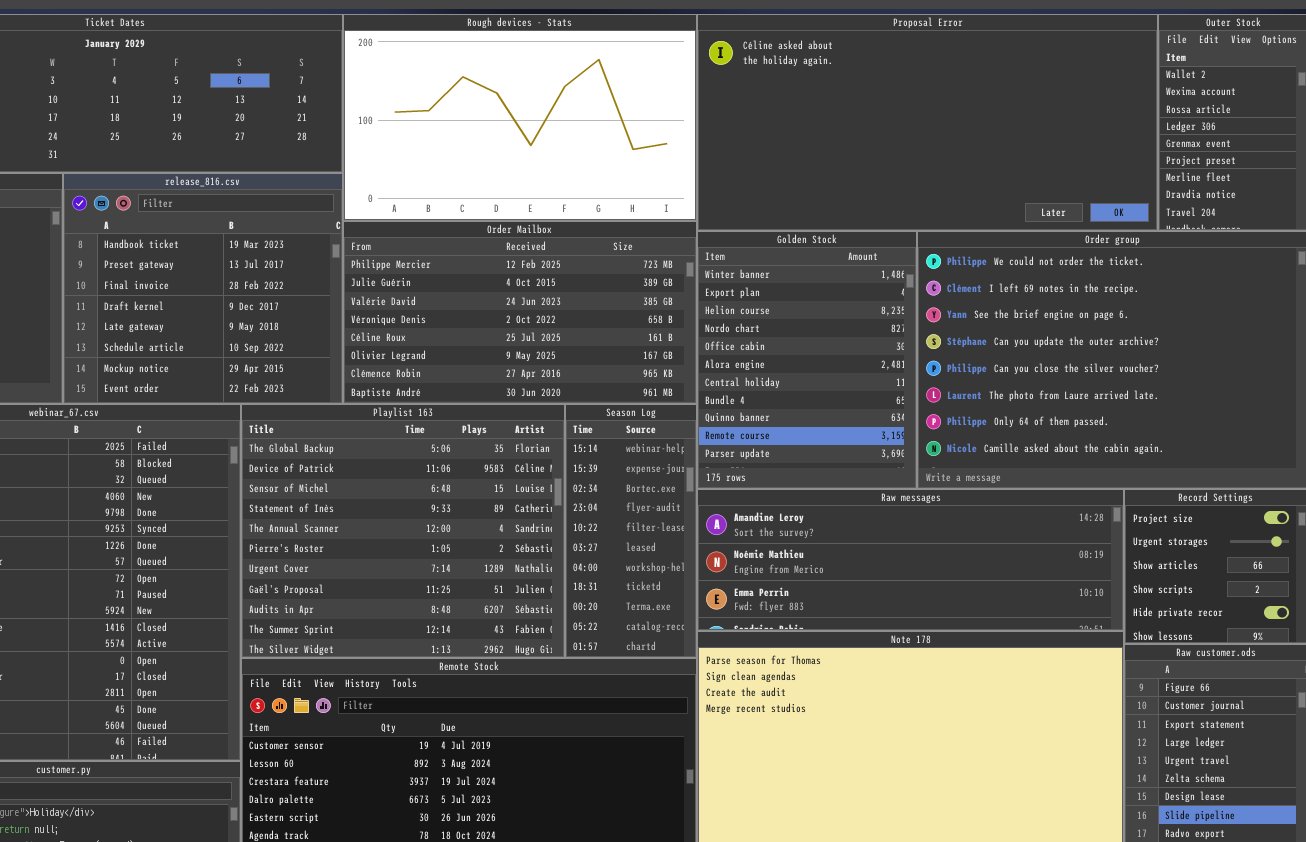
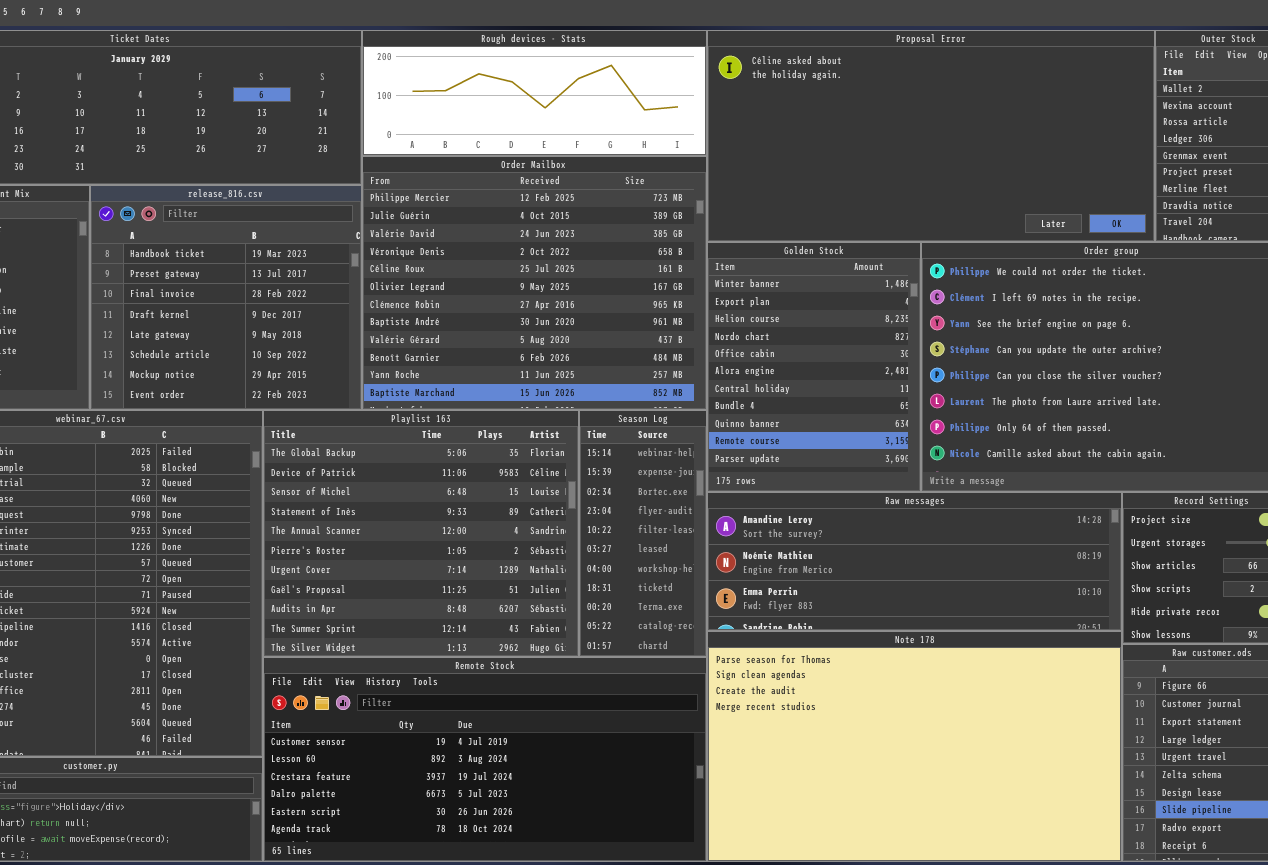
Rough devices - Stats: [343,14,697,221] -> [362,30,707,156], resized
Order Mailbox: [343,221,697,404] -> [362,156,707,410], resized

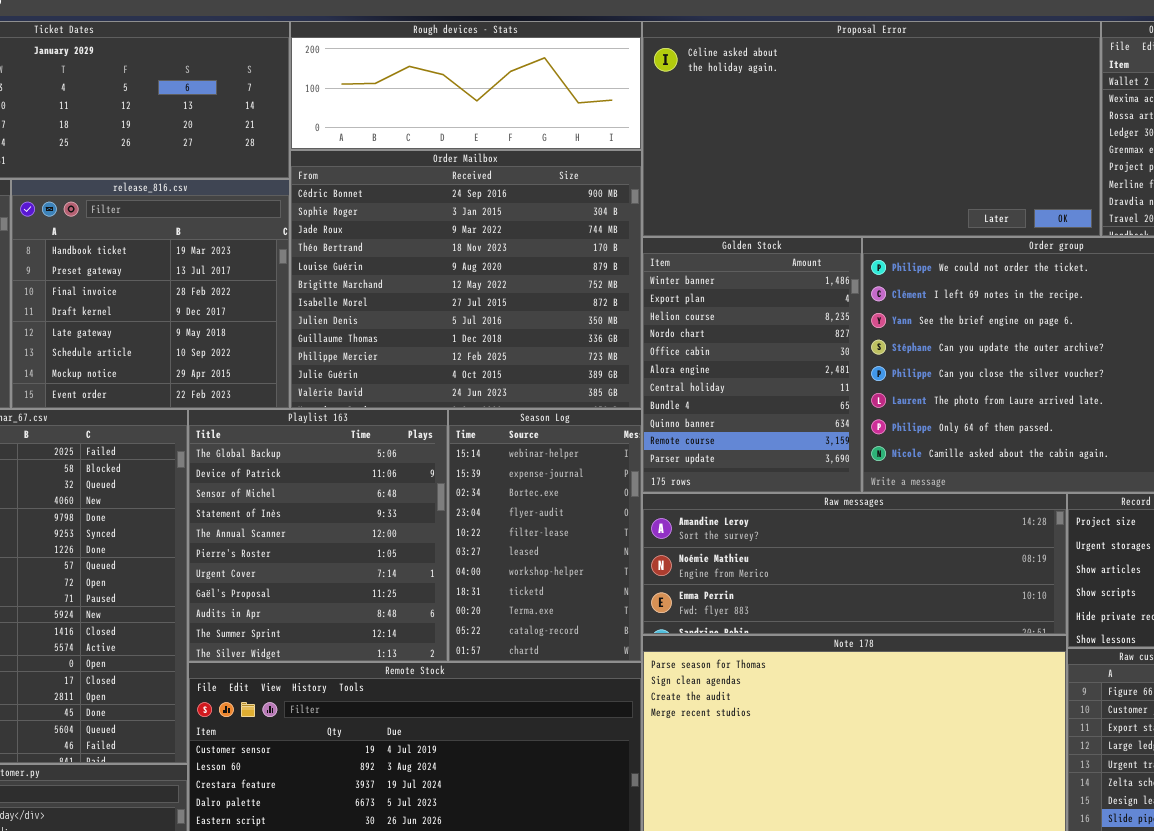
Order Mailbox: [362,156,707,410] -> [290,150,642,409], scrolled up 9 rows
Playlist 163: [263,410,579,657] -> [188,409,448,662], resized
Season Log: [579,410,707,657] -> [448,409,642,662], resized

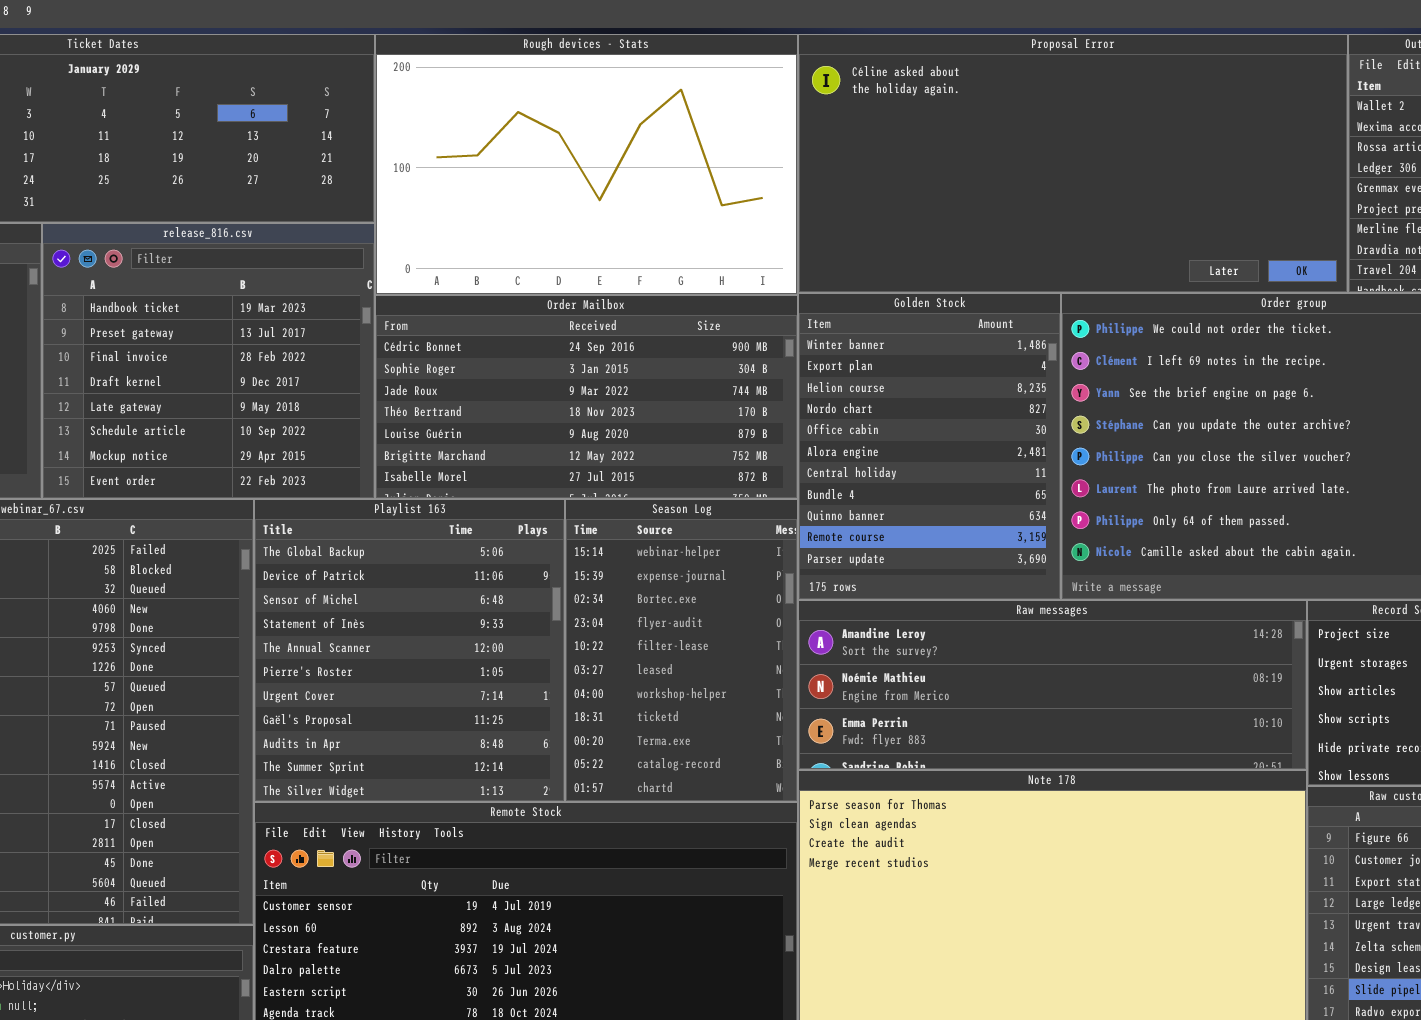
Rough devices - Stats: [290,21,642,150] -> [375,34,798,295], resized
Order Mailbox: [290,150,642,409] -> [375,295,798,499], resized

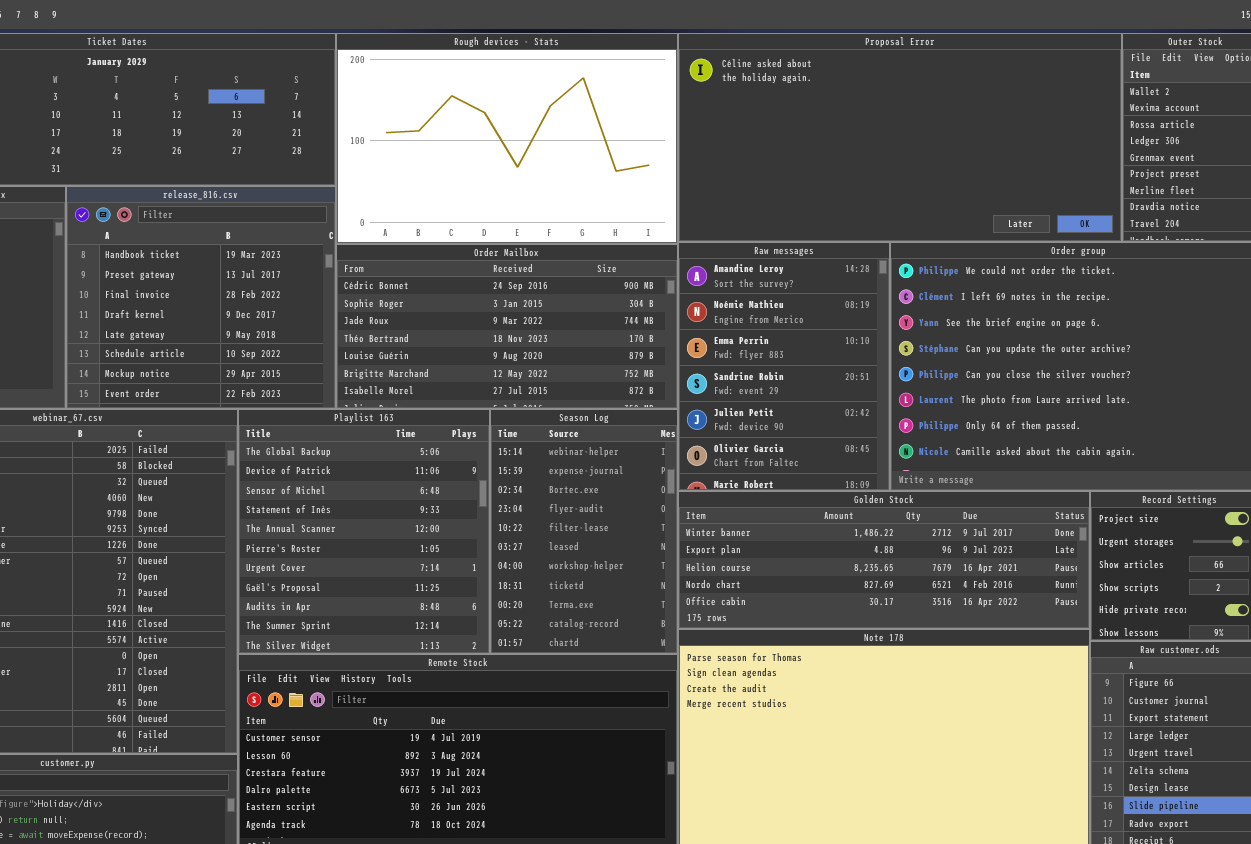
Golden Stock: [798,293,1061,600] -> [678,491,1090,629], moved, resized
Raw messages: [798,600,1307,770] -> [678,242,890,491], moved, resized

